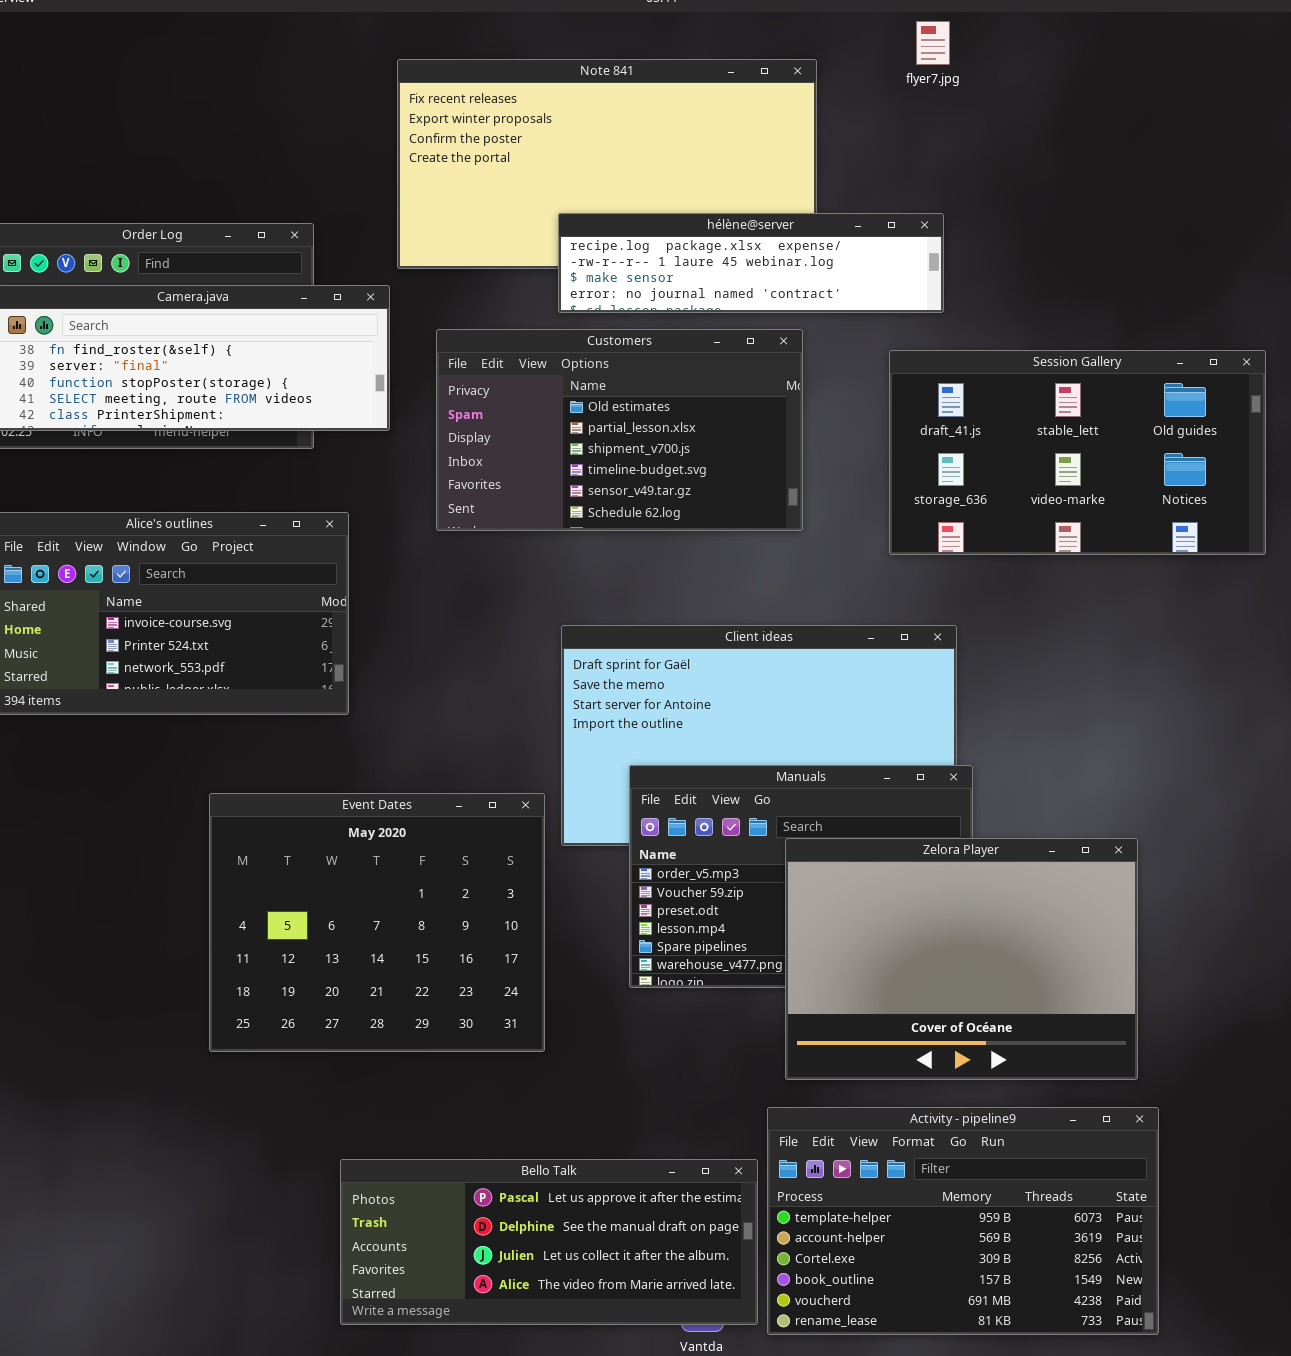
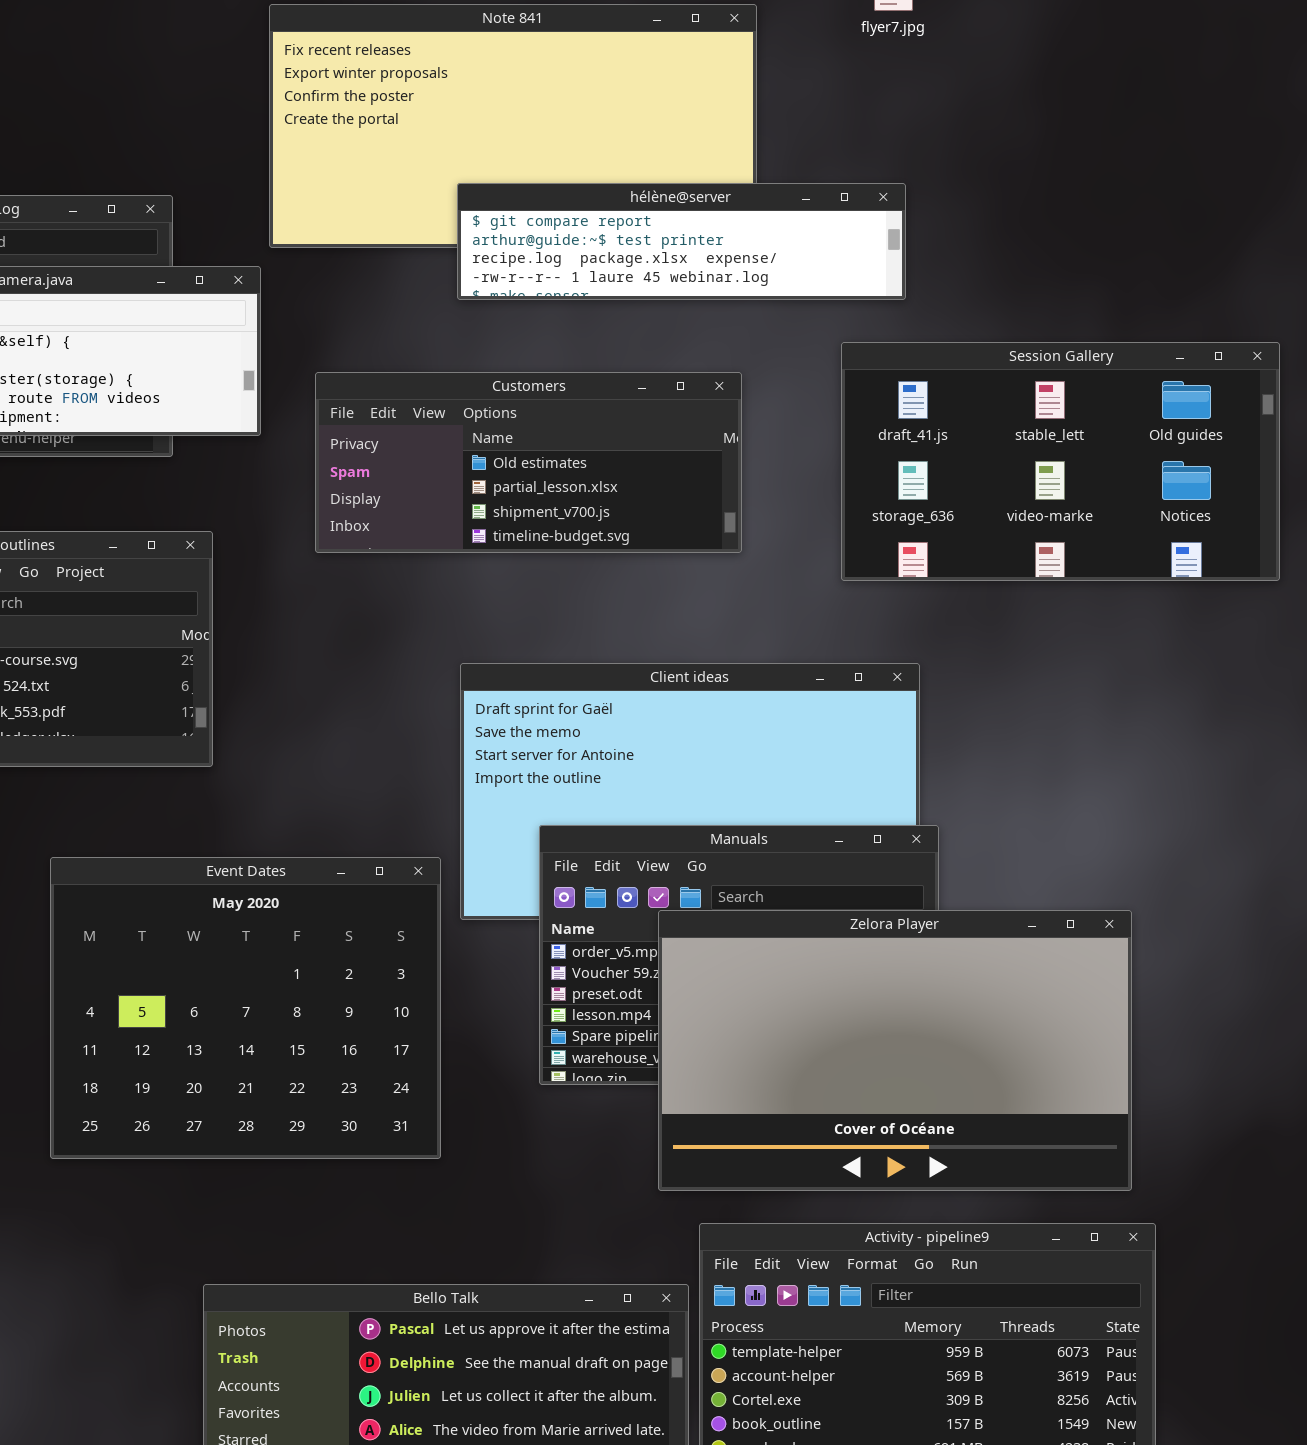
hélène@server: [558,213,944,313] -> [457,183,906,300], scrolled up 2 rows
Customers: [436,329,803,531] -> [315,372,742,553], resized
Zelora Player: [785,838,1138,1080] -> [658,910,1132,1191], resized

